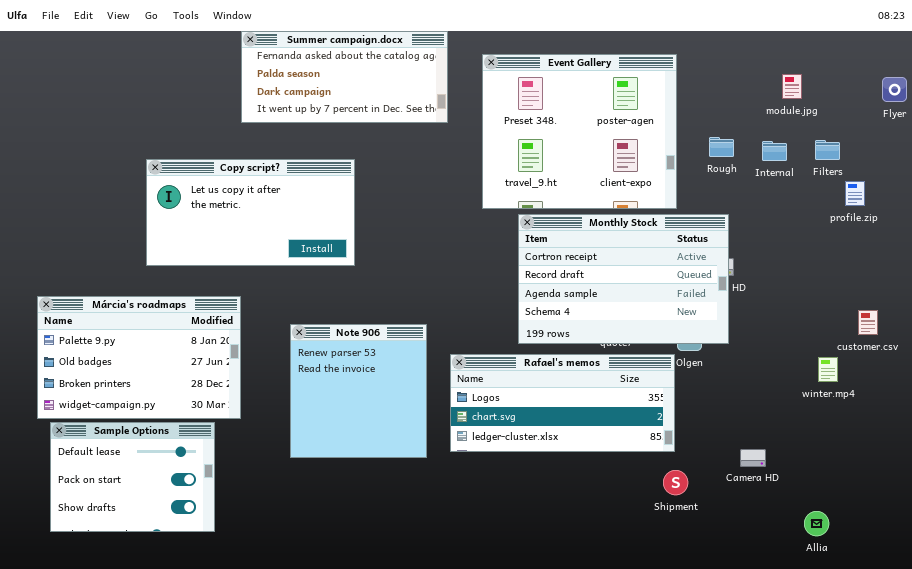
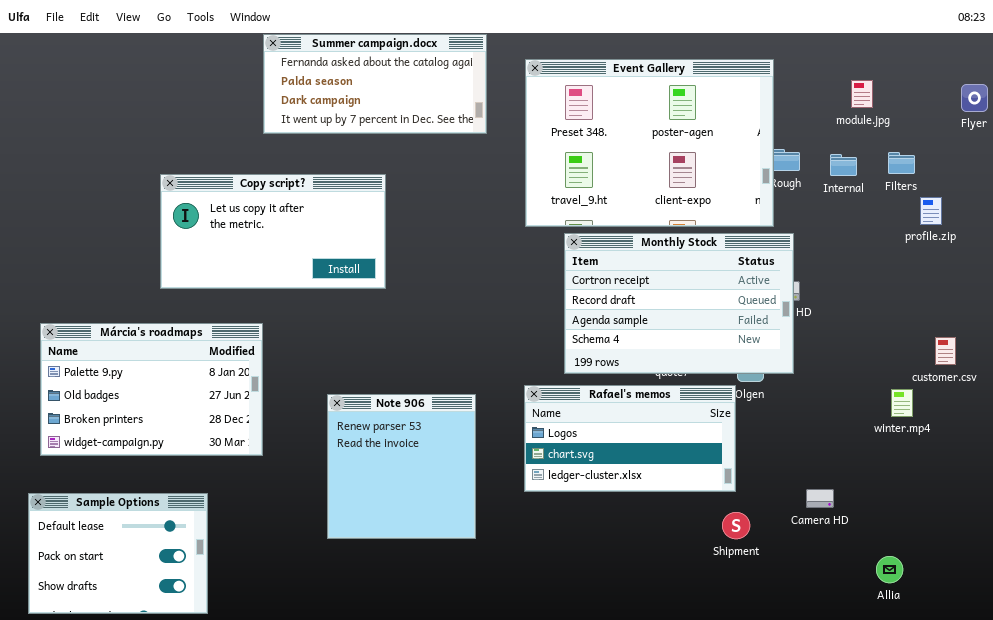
Event Gallery: [482,54,677,209] -> [525,59,774,227], resized
Note 906: [290,324,427,458] -> [327,394,476,539], moved
Rafael's memos: [450,354,675,452] -> [524,385,736,492], resized
Sample Options: [50,422,215,532] -> [28,493,208,614], moved

